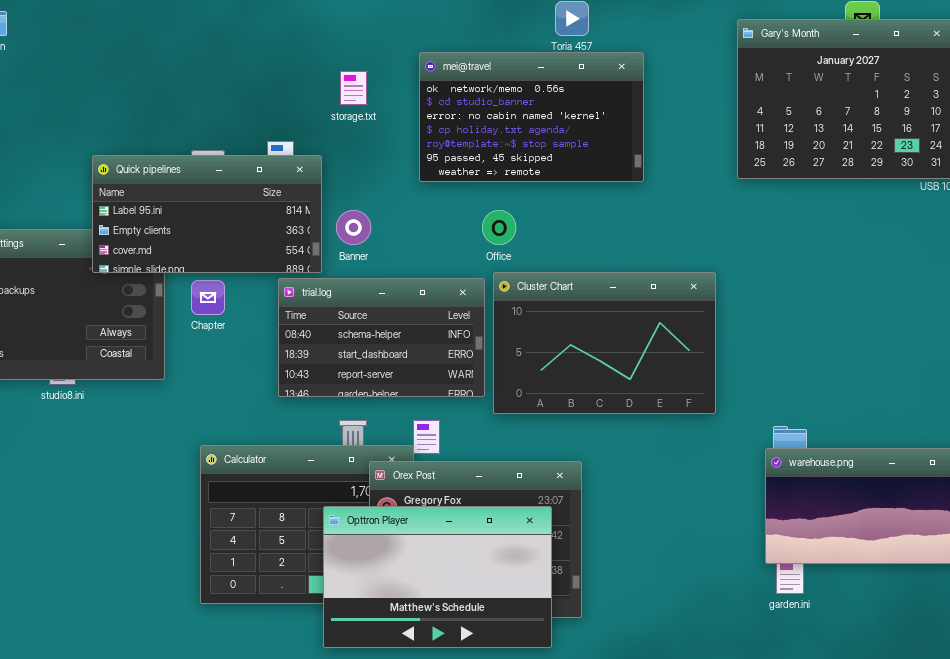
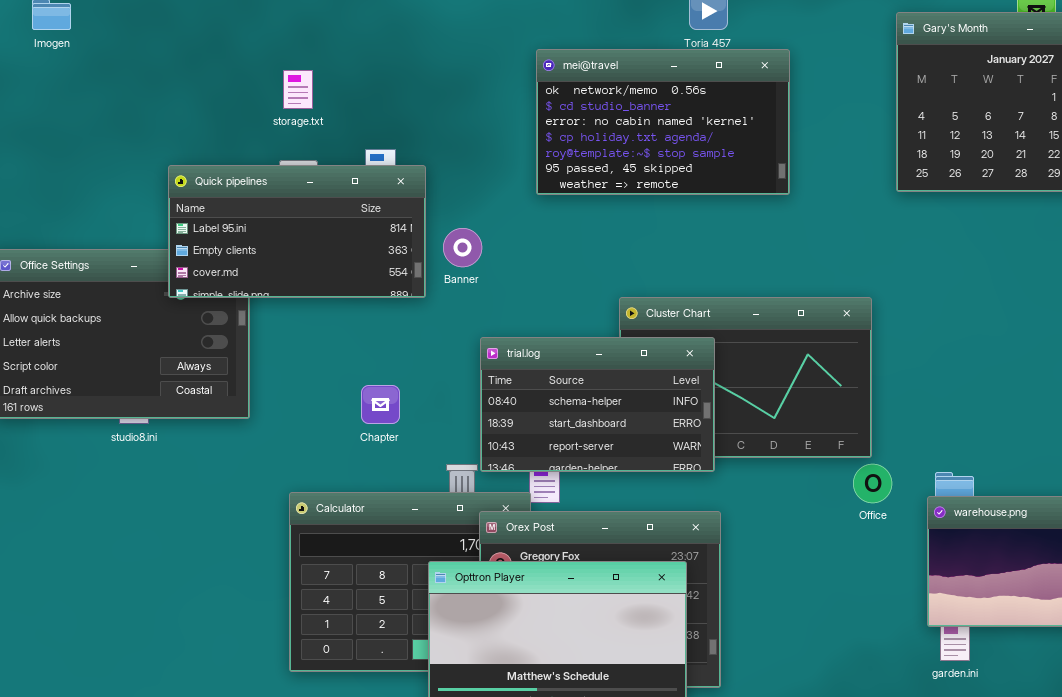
storage.txt: [340,71,367,105] -> [283,70,313,109], moved
Office: [482,210,516,245] -> [853,464,892,503], moved
trial.log: [278,278,485,397] -> [480,337,715,472], moved
Chapter: [191,280,225,315] -> [361,385,400,424], moved

